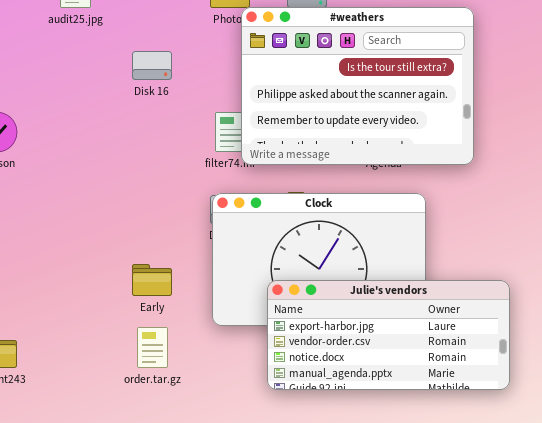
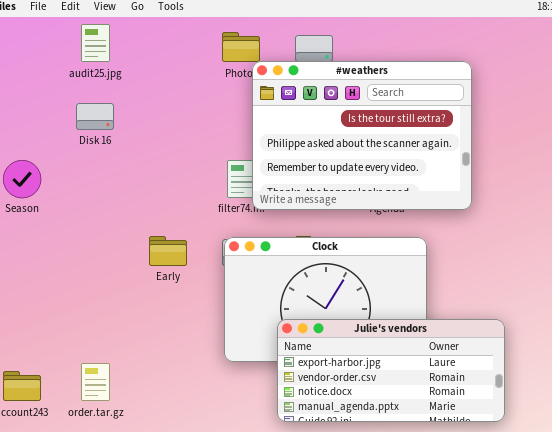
Disk 16: [132,51,172,80] -> [76,103,114,130], moved
Early: [132,264,172,296] -> [149,236,187,266], moved
order.tar.gz: [137,327,168,368] -> [81,363,110,401], moved

